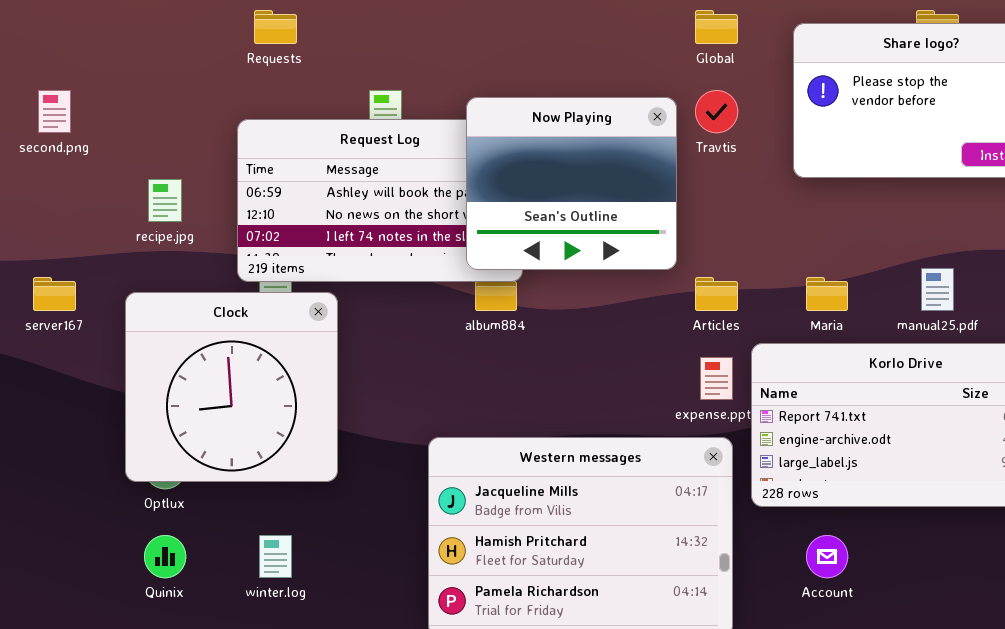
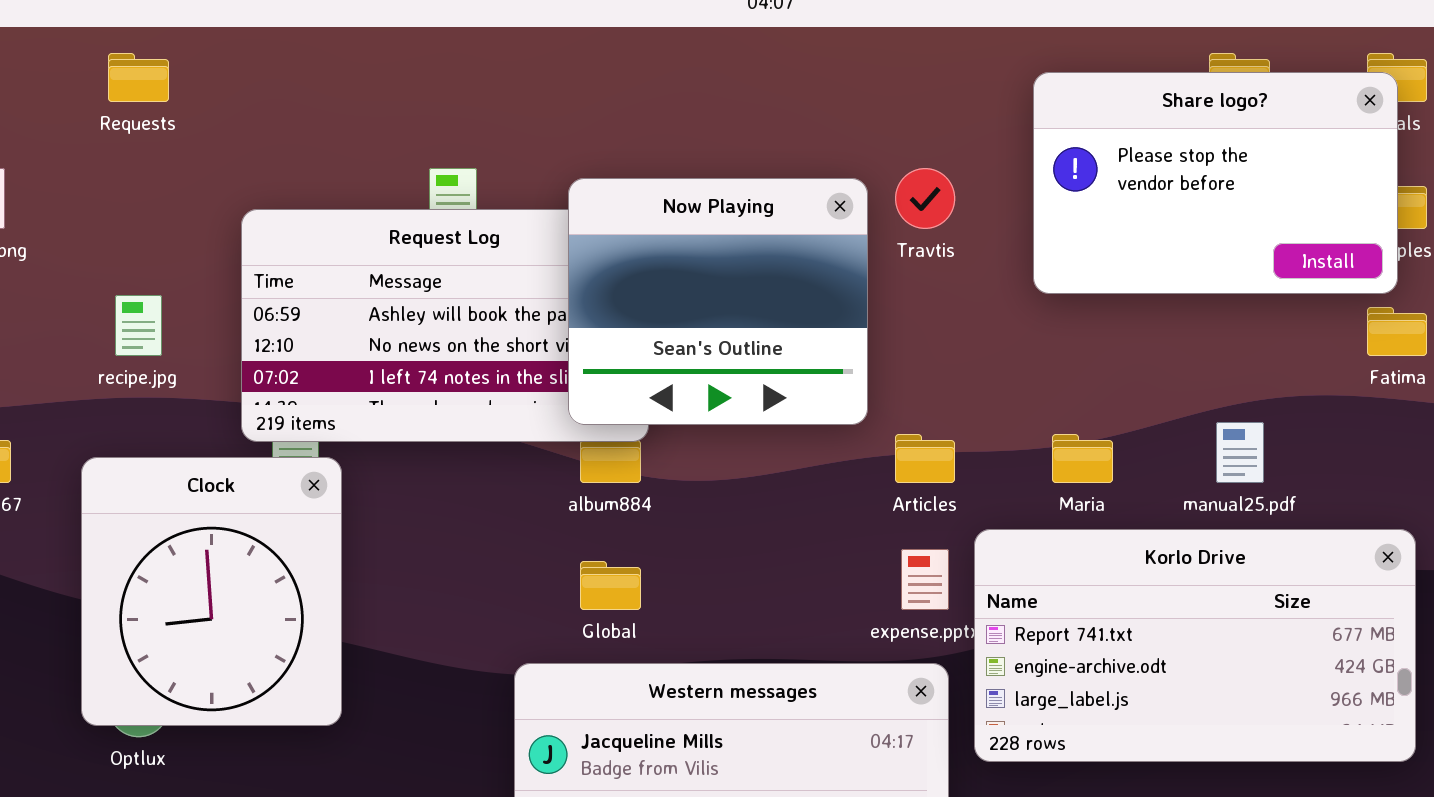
Requests: [254,10,297,44] -> [108,53,169,102], moved
Global: [695,10,738,44] -> [580,561,641,610], moved
Clock: [125,292,338,482] -> [81,457,342,726], resized

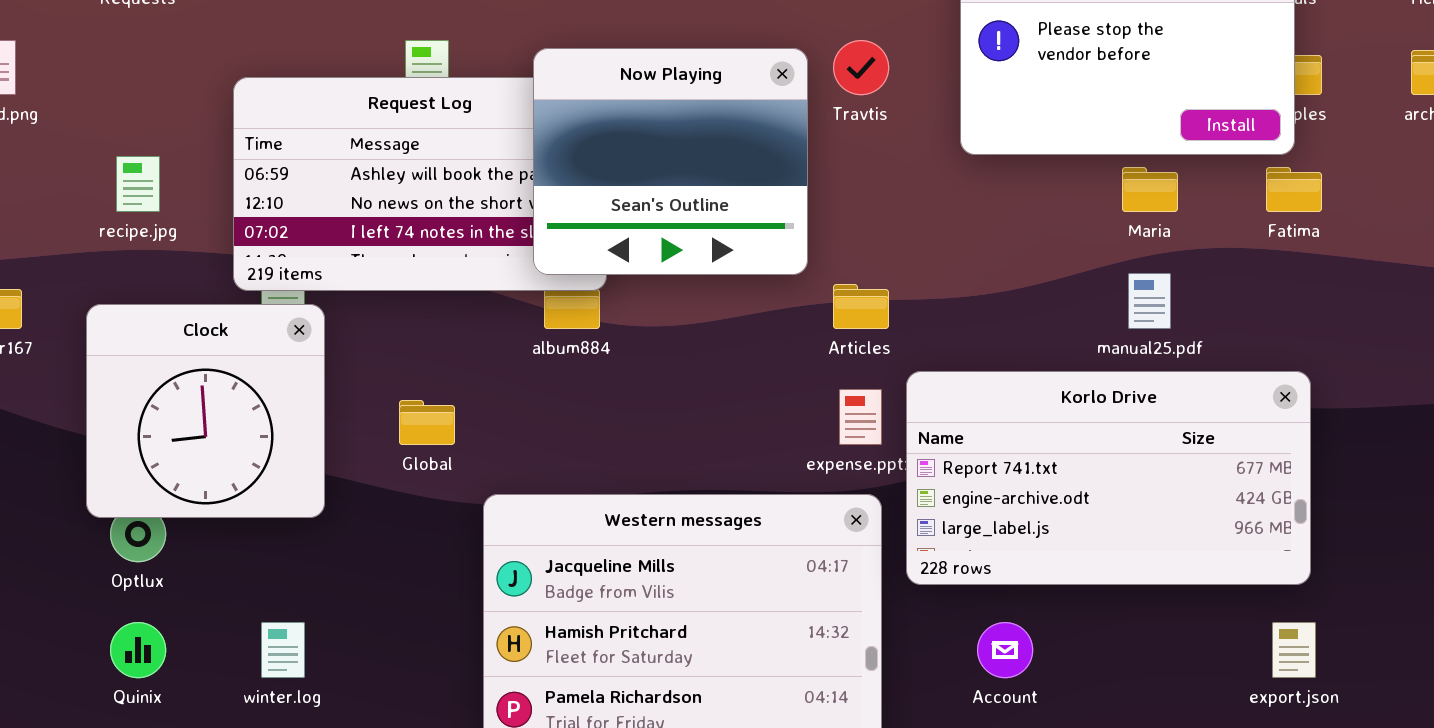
Maria: [1052,434,1113,483] -> [1122,167,1178,212], moved
Clock: [81,457,342,726] -> [86,304,325,518], resized
Global: [580,561,641,610] -> [399,400,455,445], moved

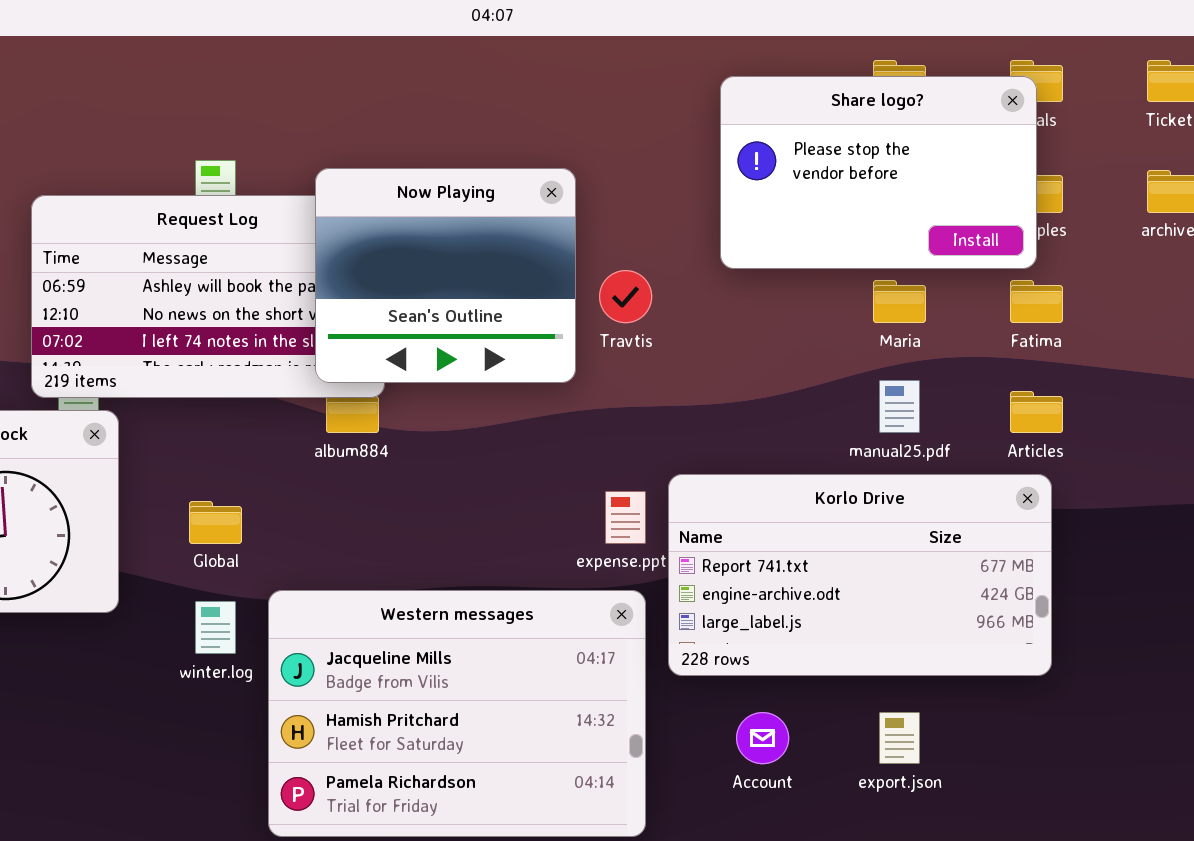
Travtis: [833,40,889,95] -> [599,270,652,323], moved
Articles: [833,284,889,329] -> [1010,391,1063,433], moved
winter.log: [261,622,305,678] -> [195,601,236,654], moved
export.json: [1272,622,1316,678] -> [879,712,920,764], moved

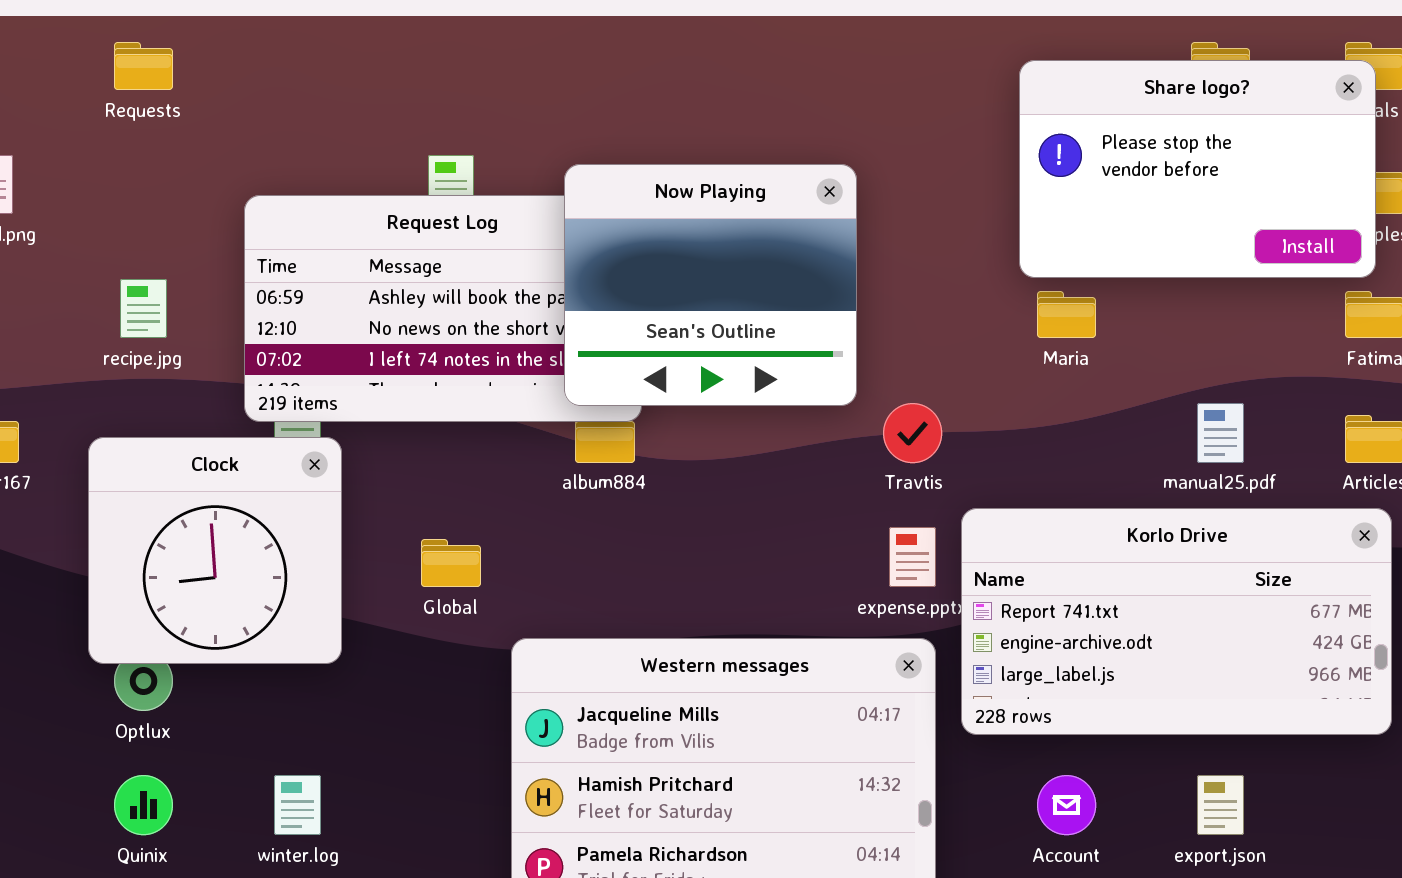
Travtis: [599,270,652,323] -> [883,403,942,463], moved
Maria: [873,280,926,323] -> [1037,291,1096,338], moved
winter.log: [195,601,236,654] -> [274,775,321,835], moved

